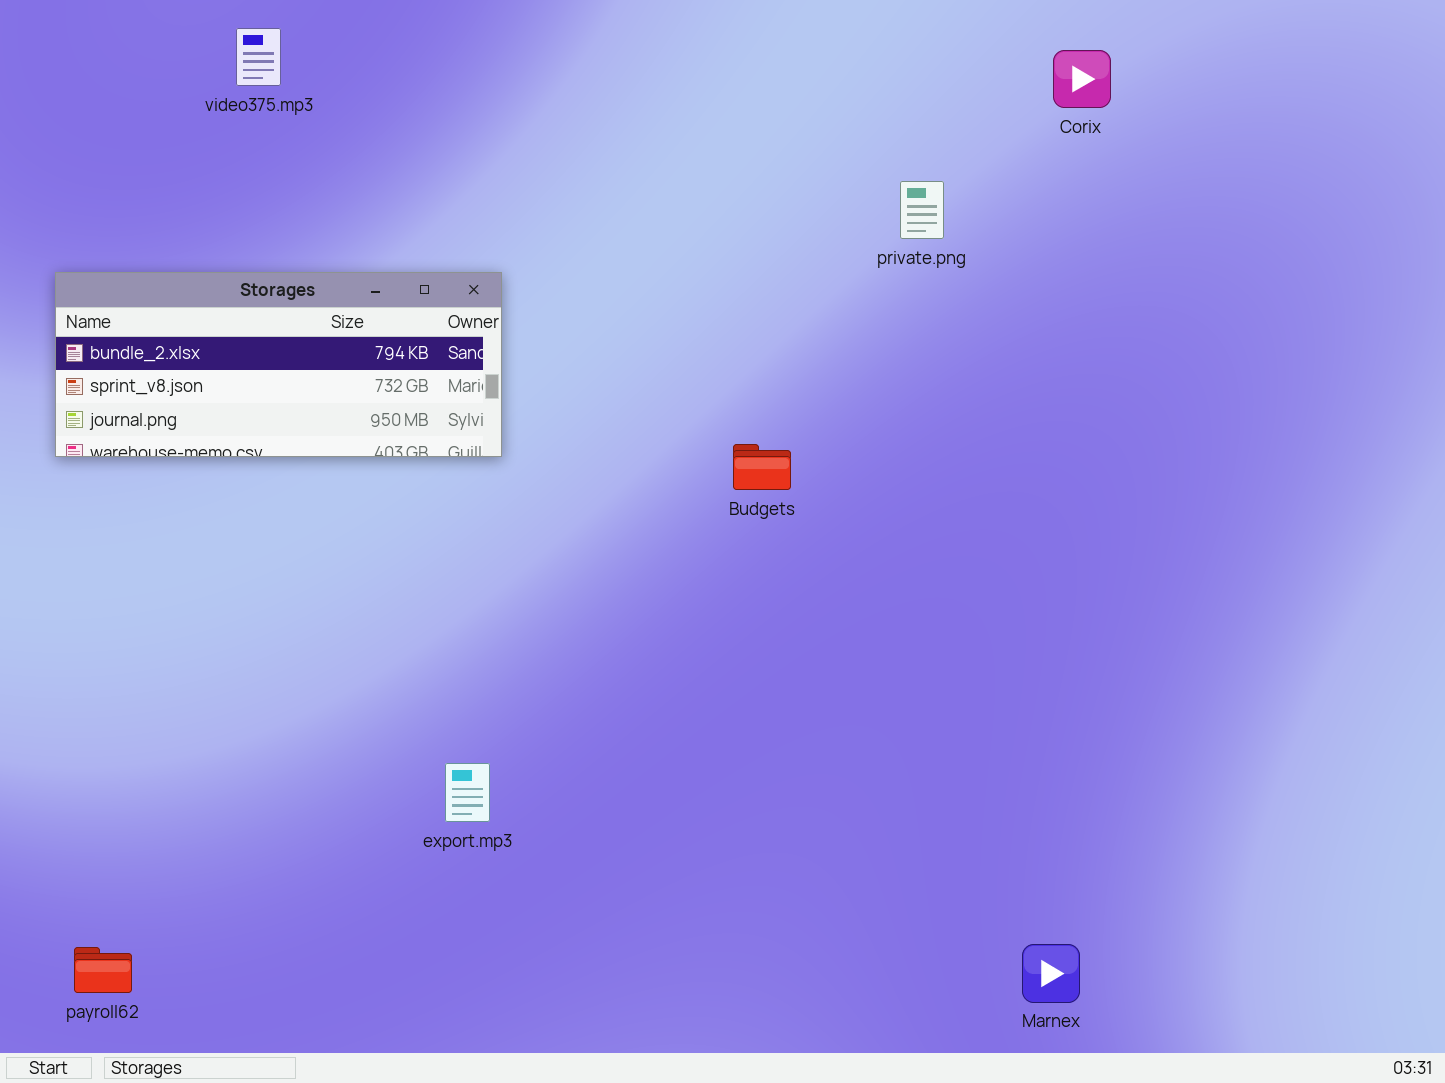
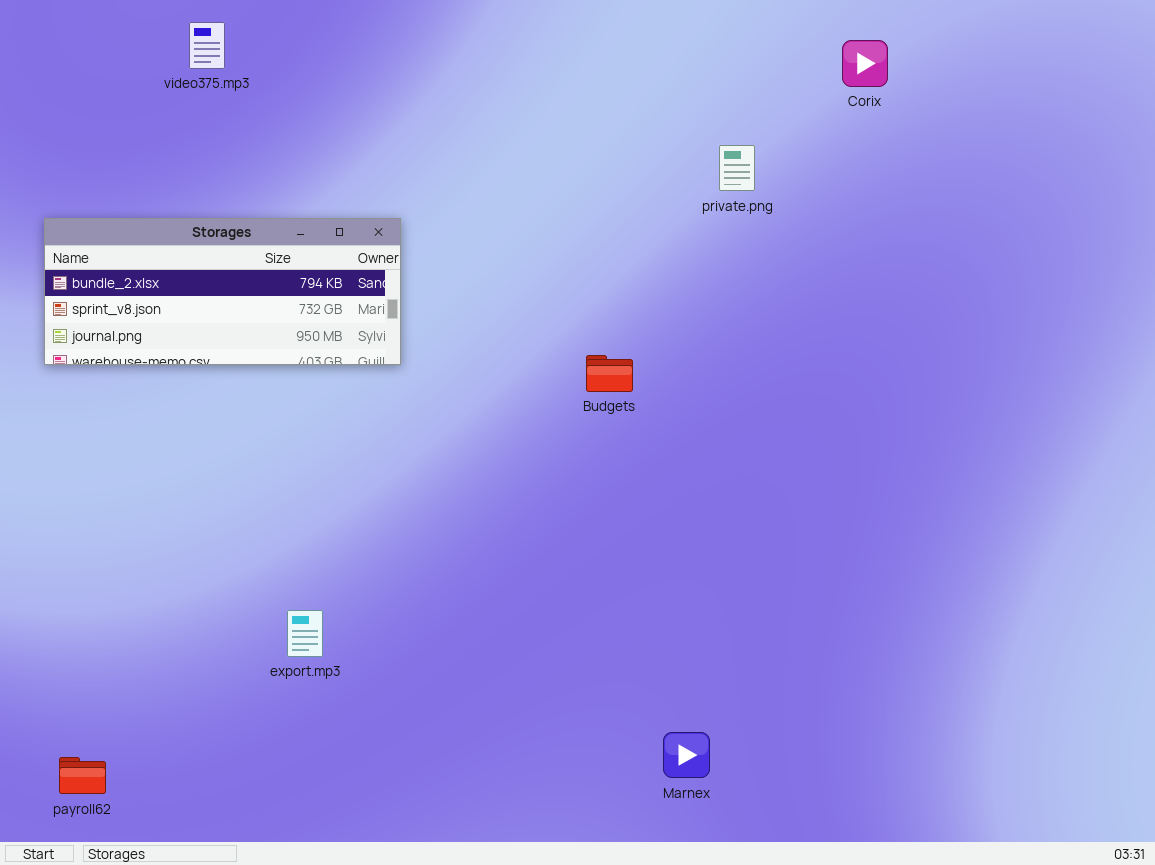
export.mp3: [445,763,490,822] -> [287,610,323,657], moved
Marnex: [1022,944,1080,1003] -> [663,732,710,778], moved

